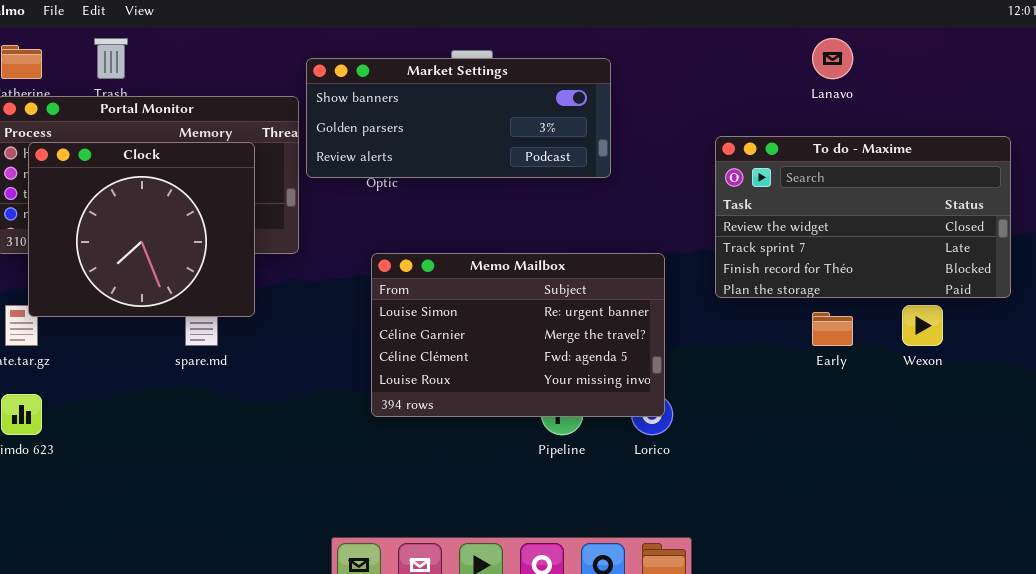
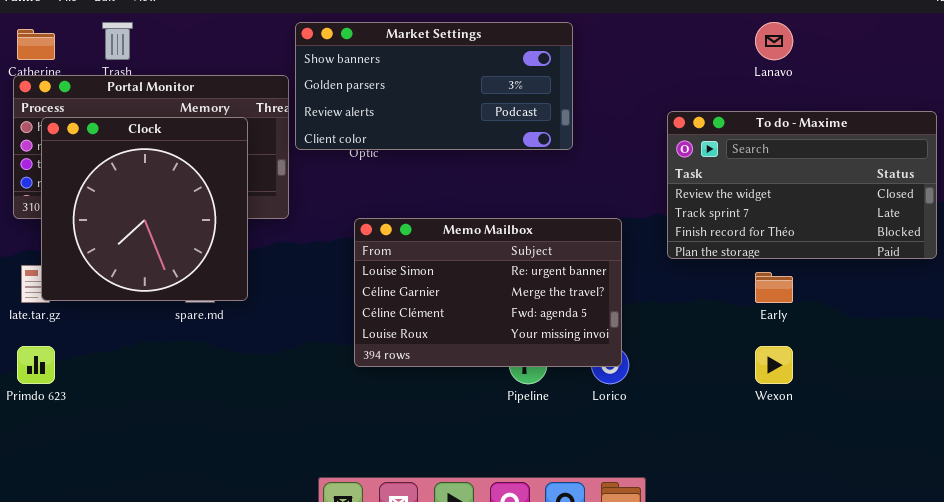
Market Settings: [306,58,611,178] -> [295,22,573,150], resized
Clock: [28,142,255,317] -> [41,117,248,301], resized
Wexon: [902,305,943,346] -> [755,346,793,384], moved

